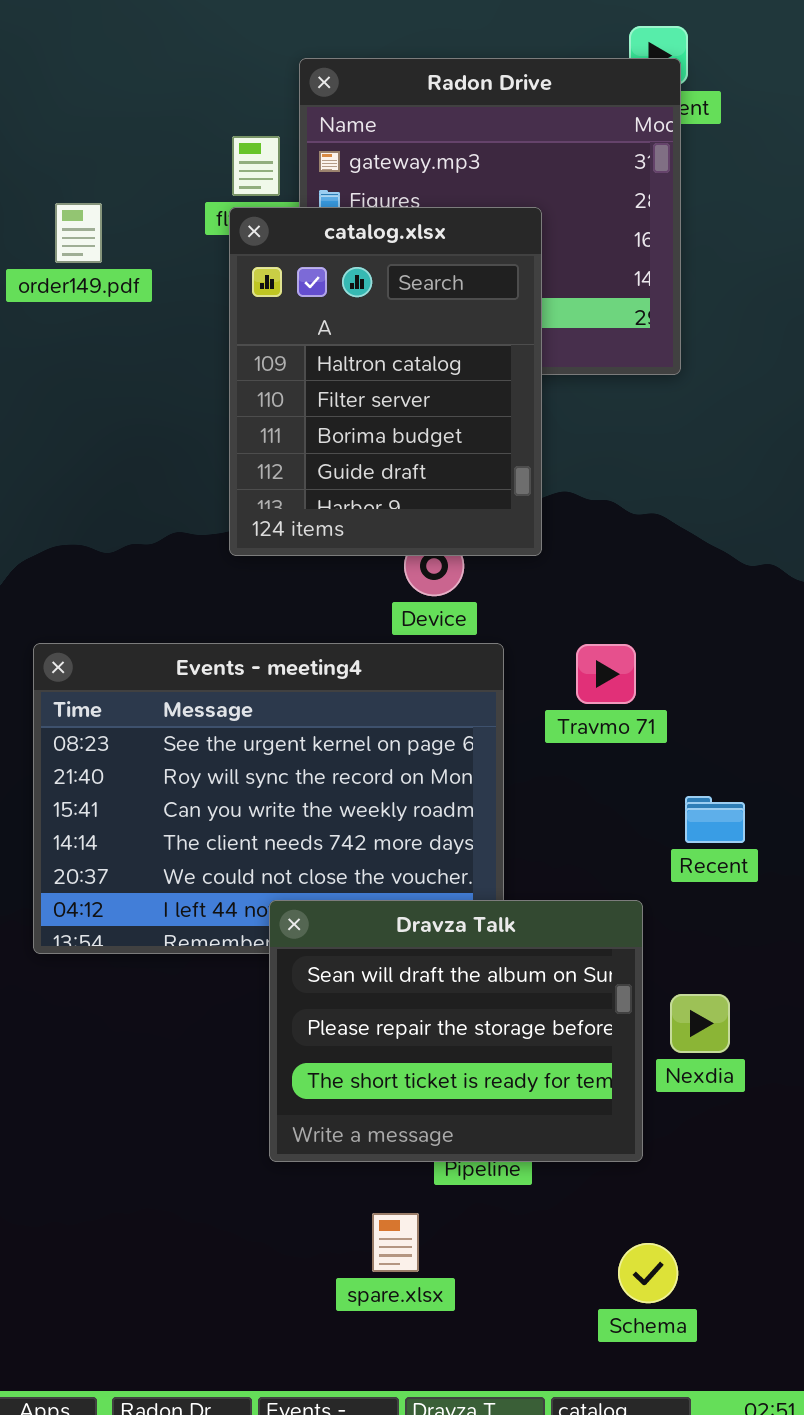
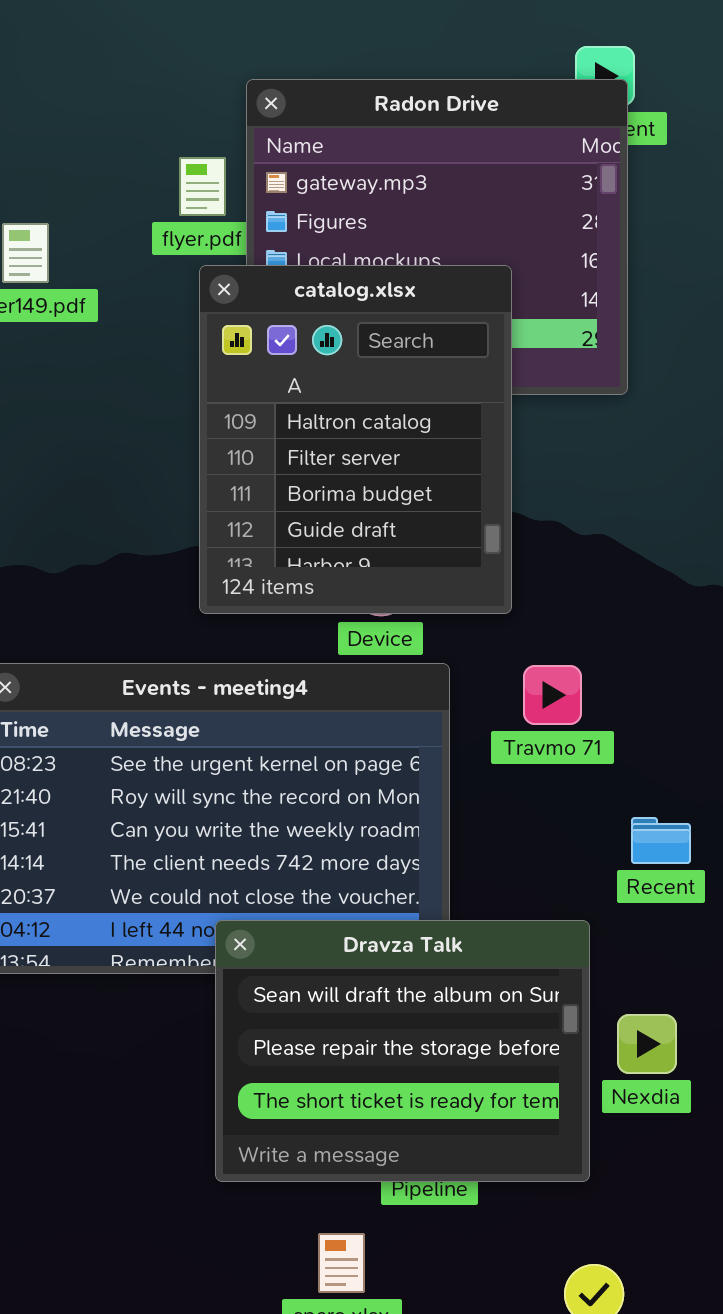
catalog.xlsx: [229,207,542,556] -> [199,265,512,614], moved

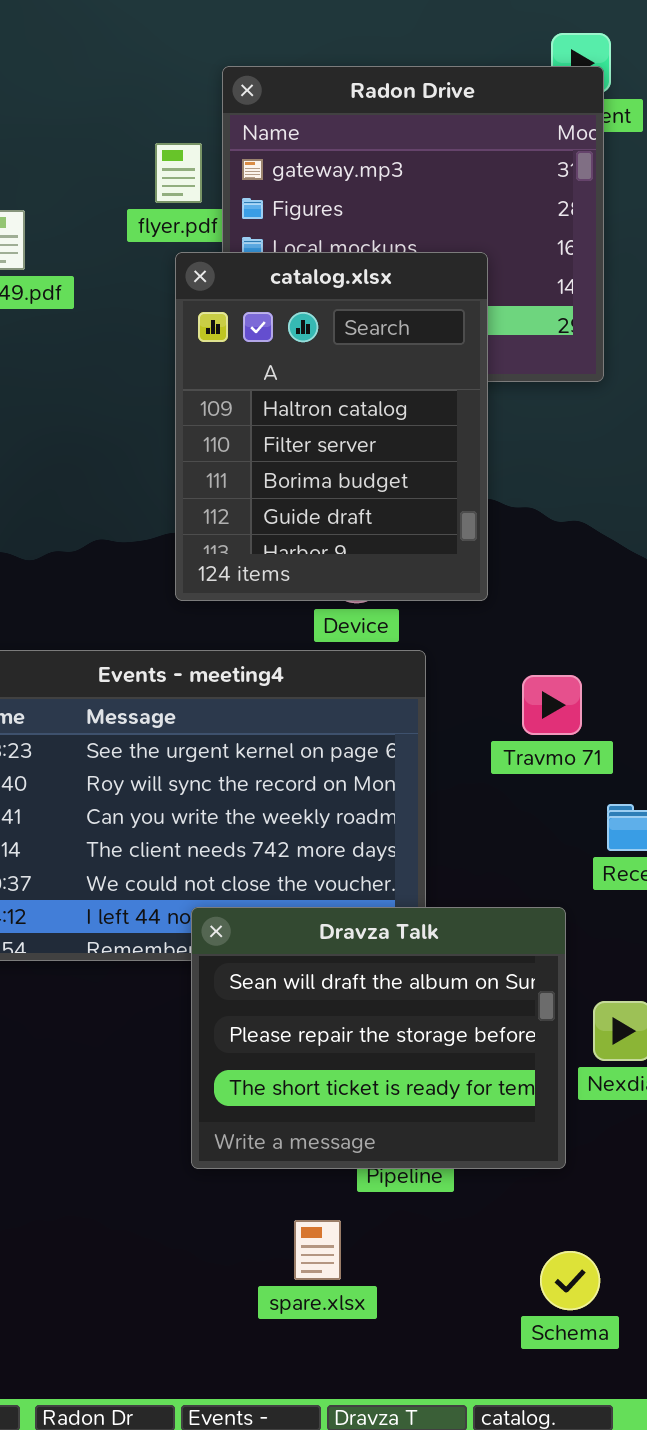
Travmo 71: [523,665,582,725] -> [522,675,582,735], moved

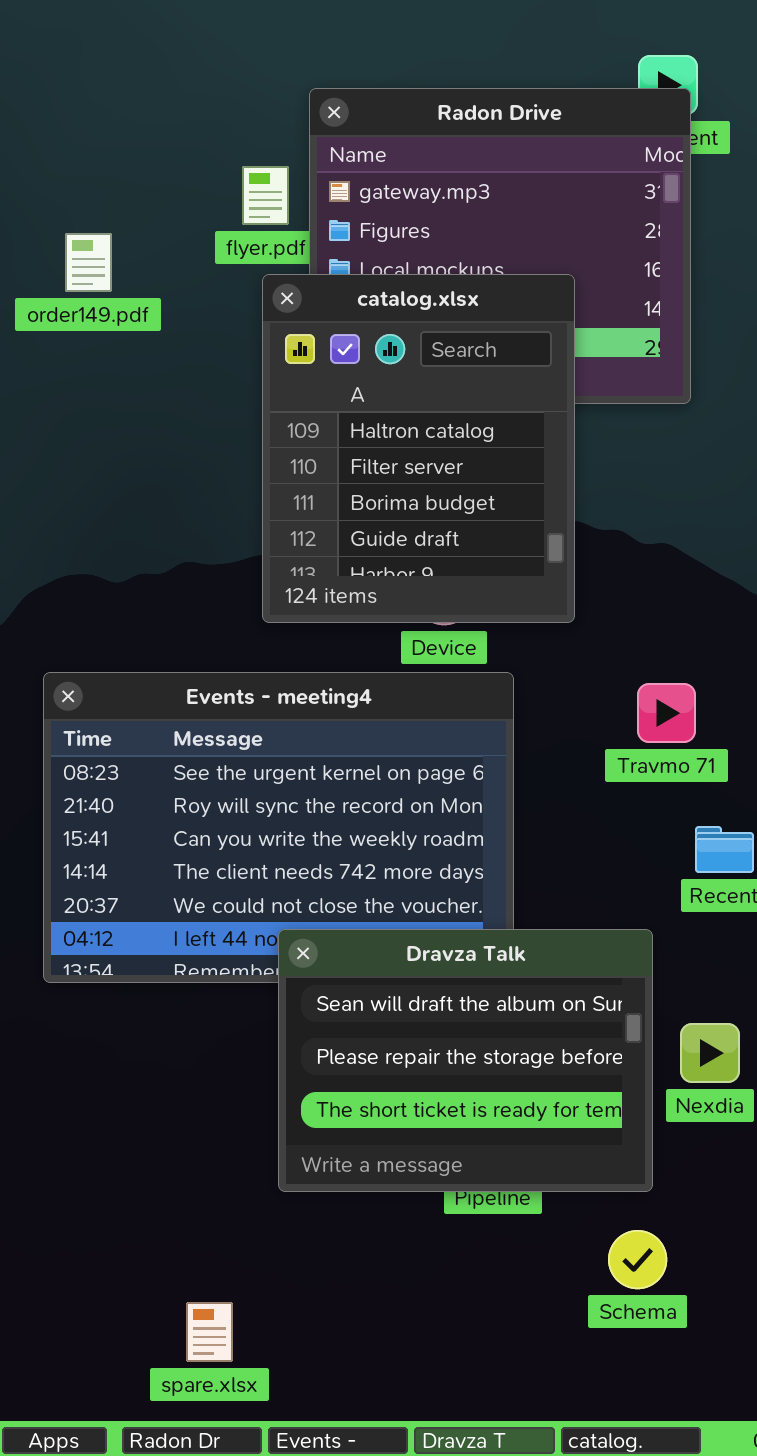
Travmo 71: [522,675,582,735] -> [637,683,696,743], moved
spare.xlsx: [294,1220,341,1280] -> [186,1302,233,1362], moved
Schema: [540,1251,600,1310] -> [608,1230,667,1289], moved

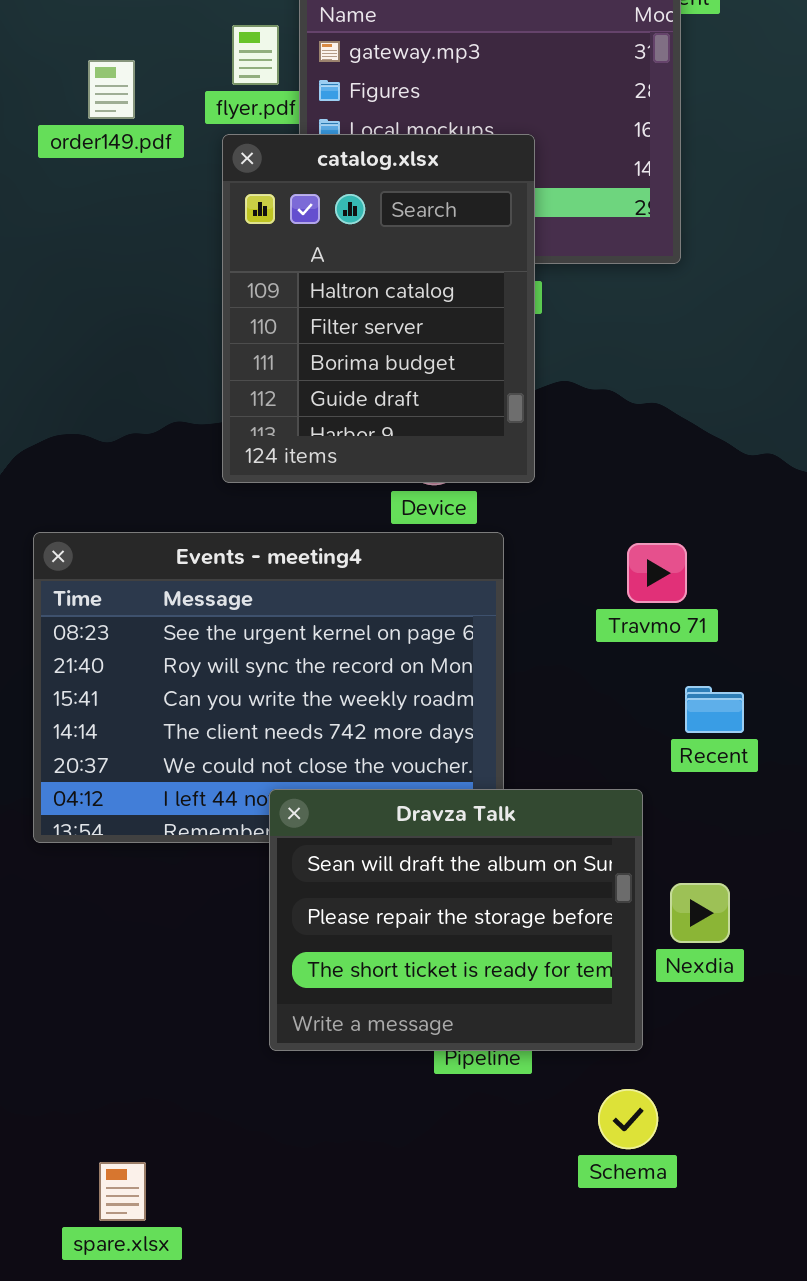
order149.pdf: [65,233,112,292] -> [88,60,135,119], moved
catalog.xlsx: [262,274,575,623] -> [222,134,535,483], moved
spare.xlsx: [186,1302,233,1362] -> [99,1162,146,1221], moved

